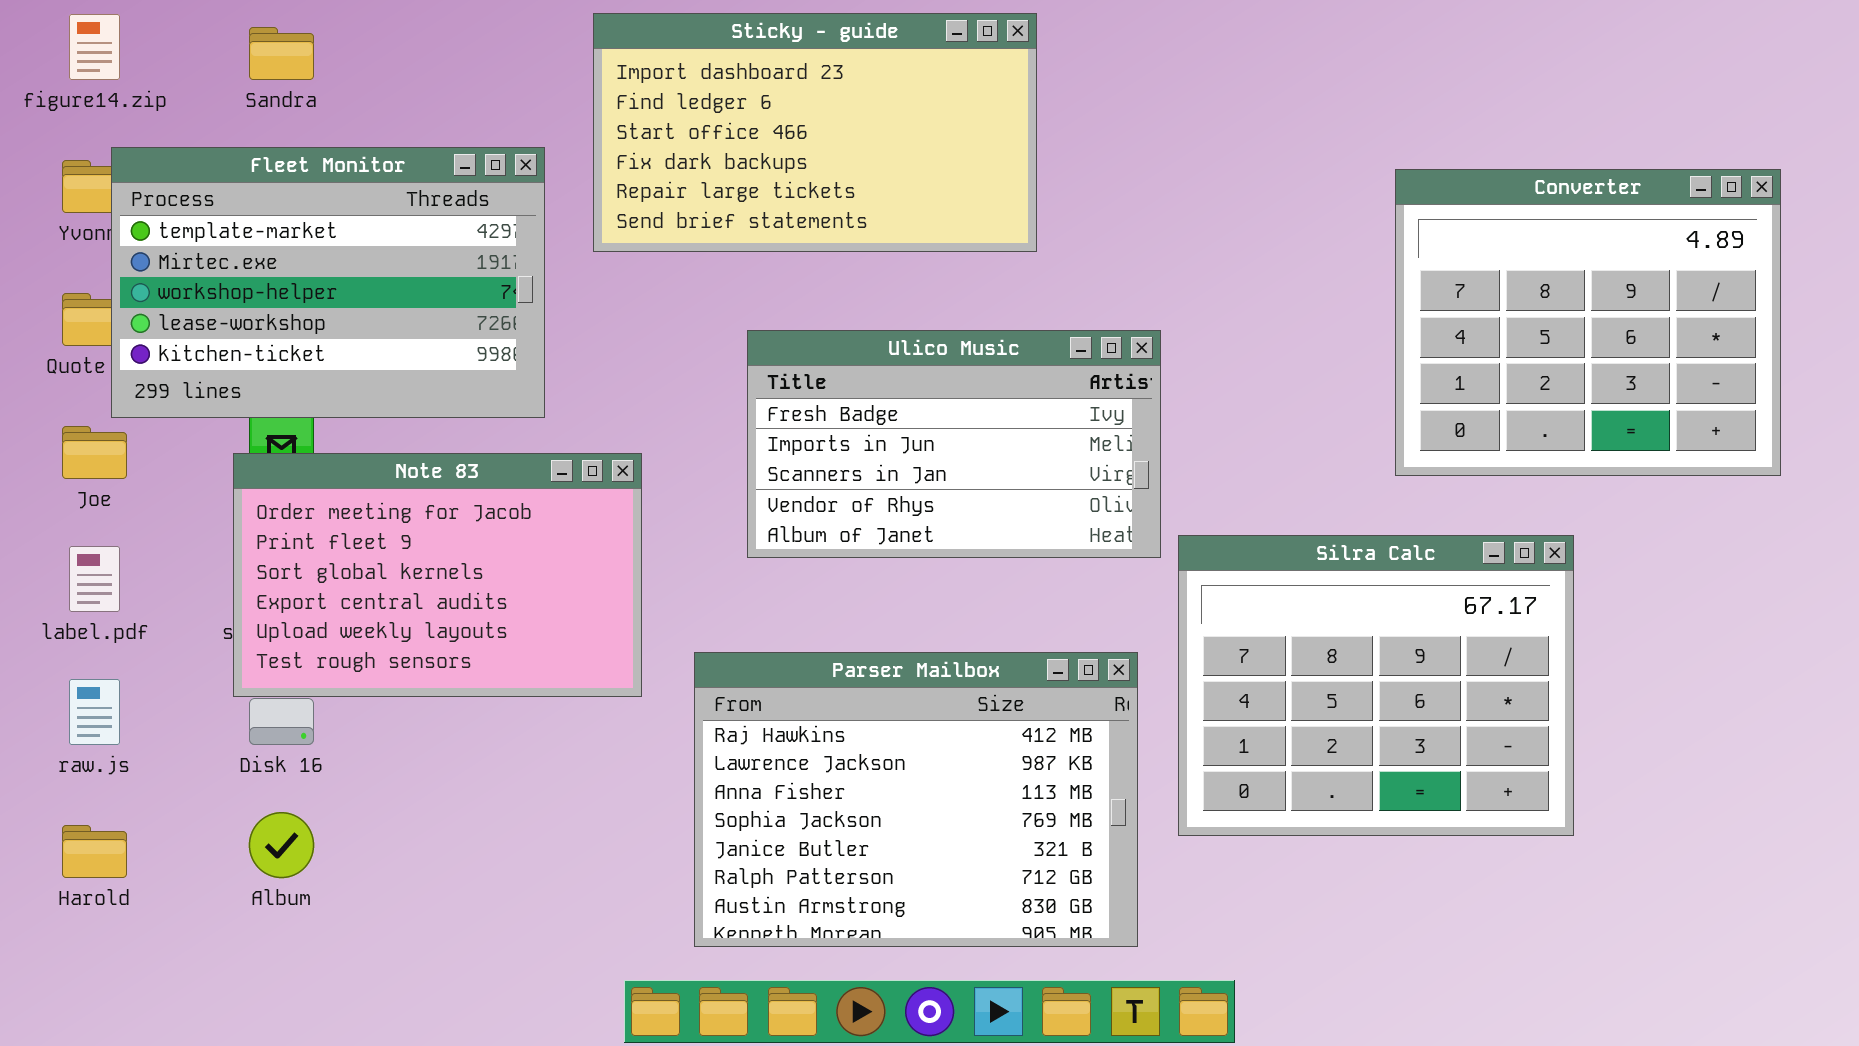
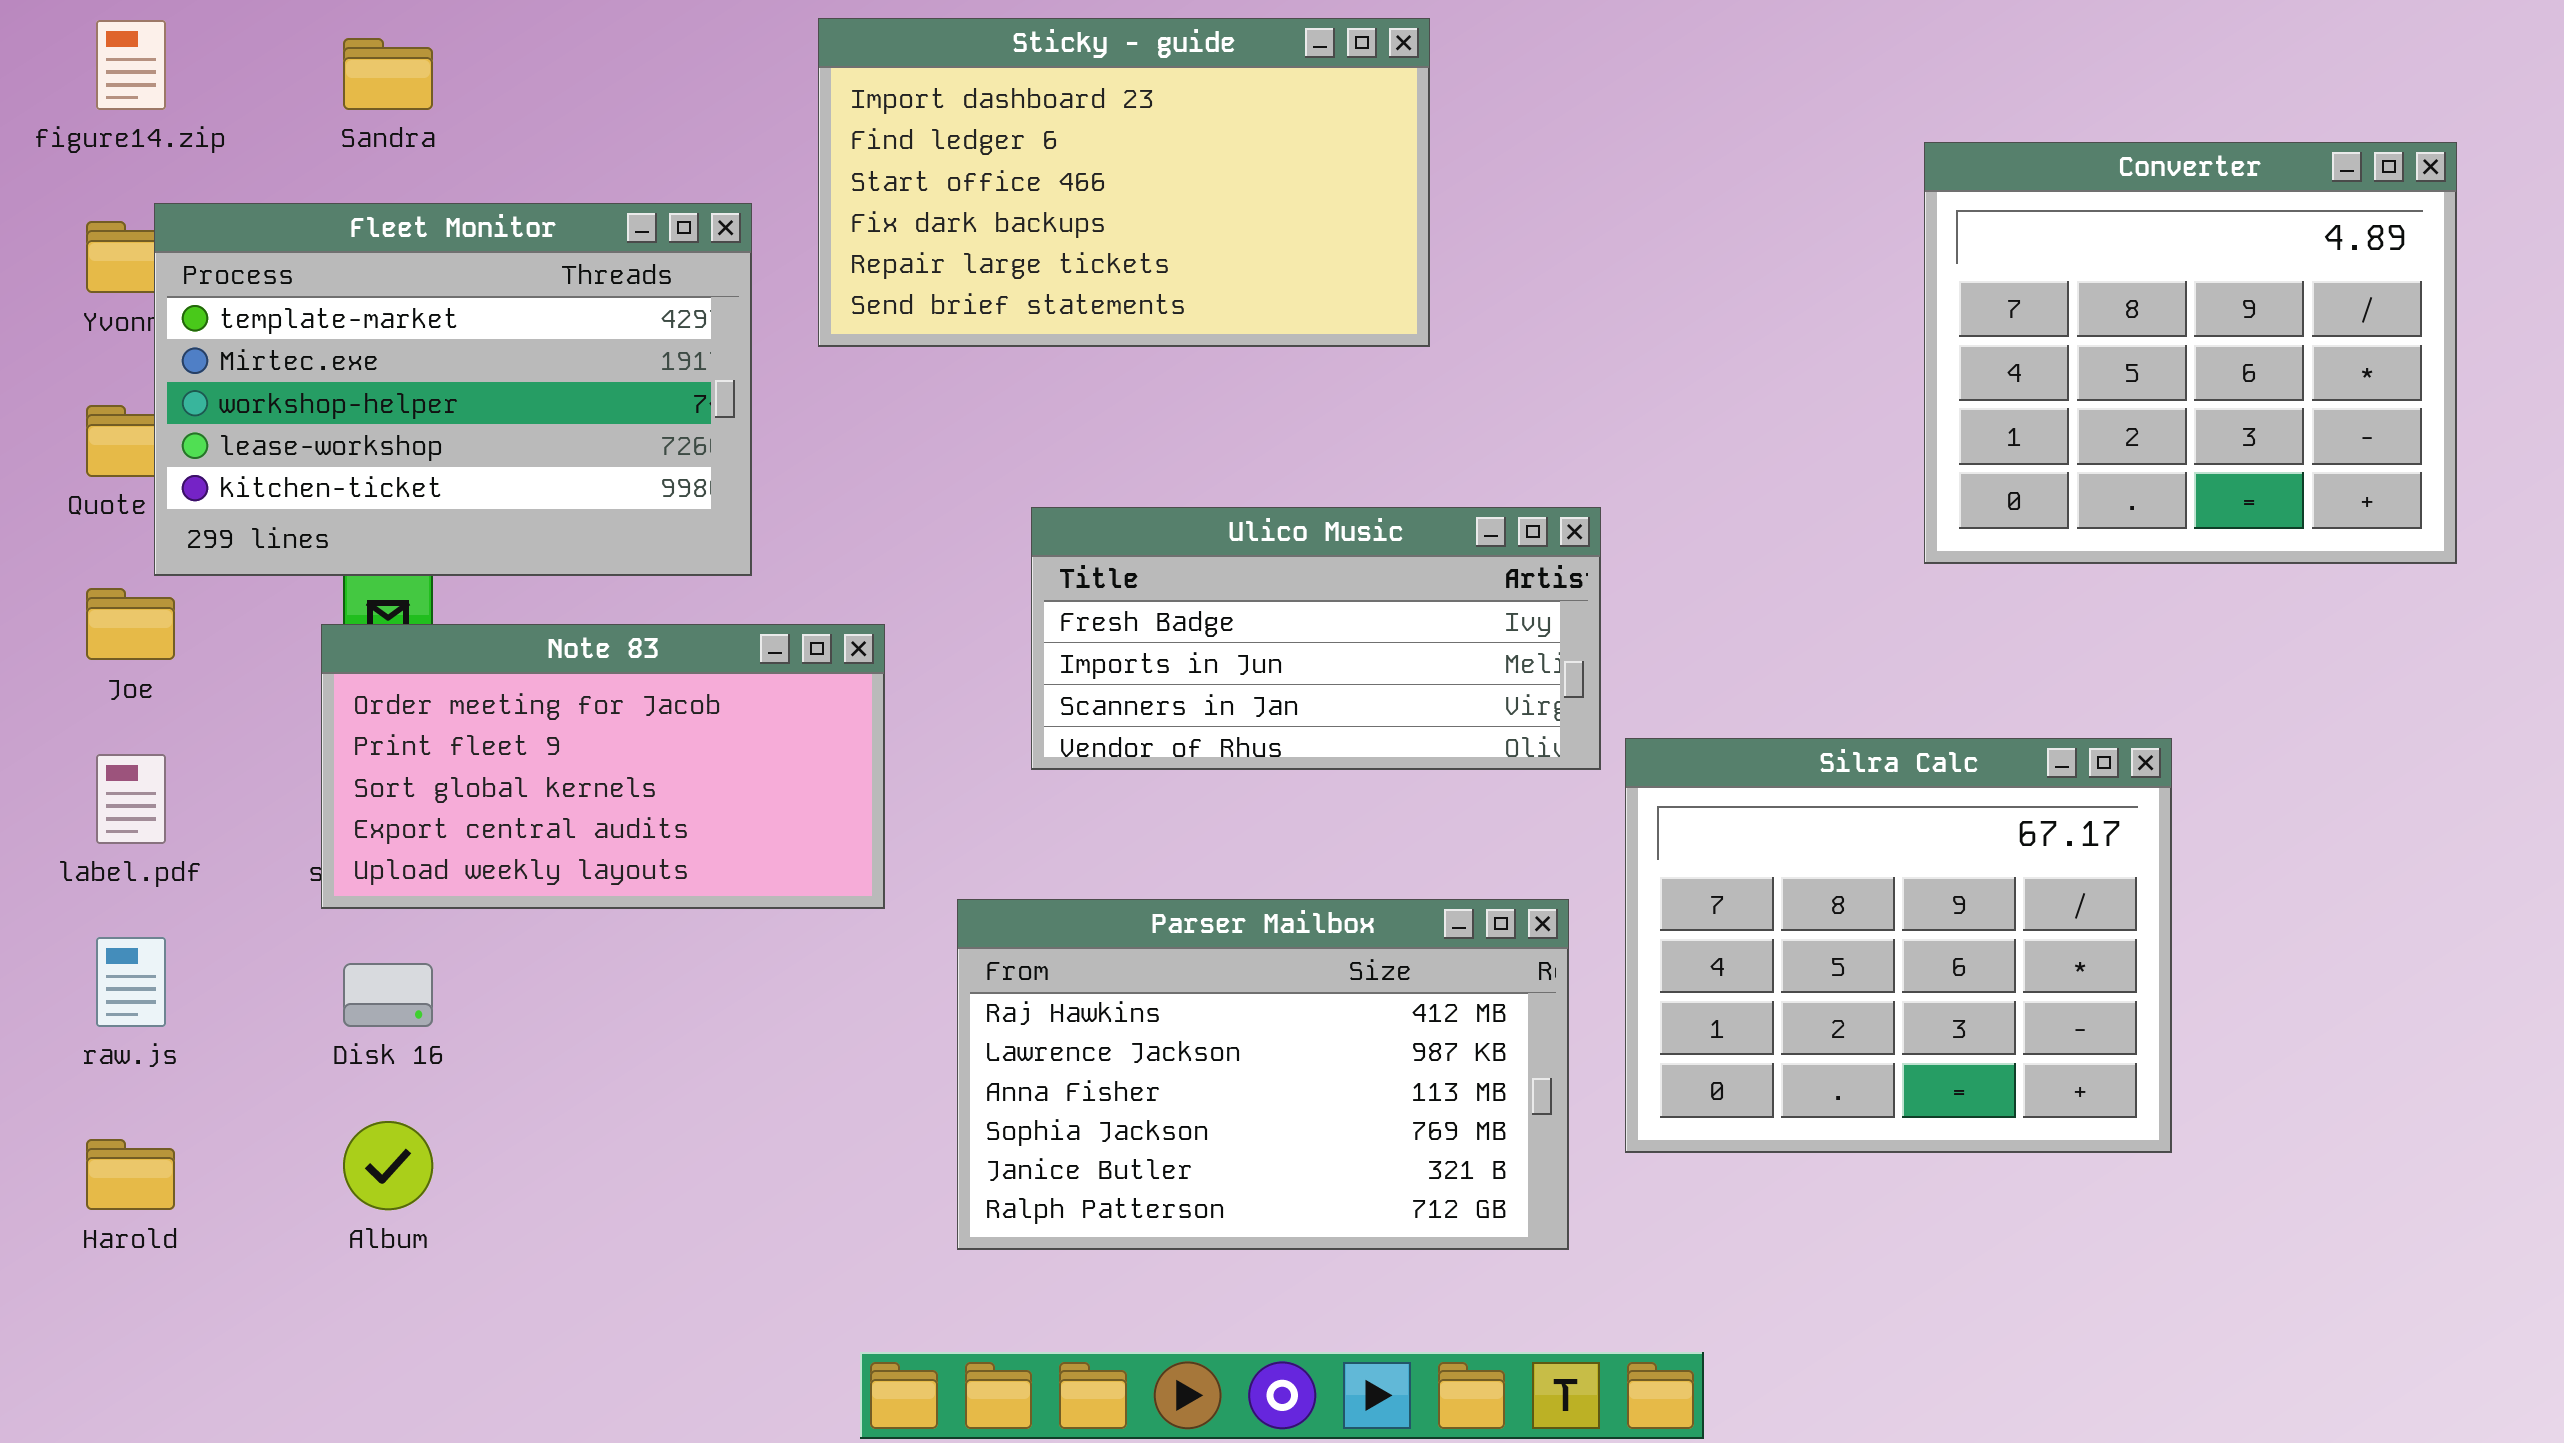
Converter: [1395,169,1781,476] -> [1924,142,2457,564], moved
Ulico Music: [747,330,1161,558] -> [1031,507,1601,770], resized
Note 83: [233,453,642,697] -> [321,624,885,909], resized
Parser Mailbox: [694,652,1138,947] -> [957,899,1569,1250], resized

